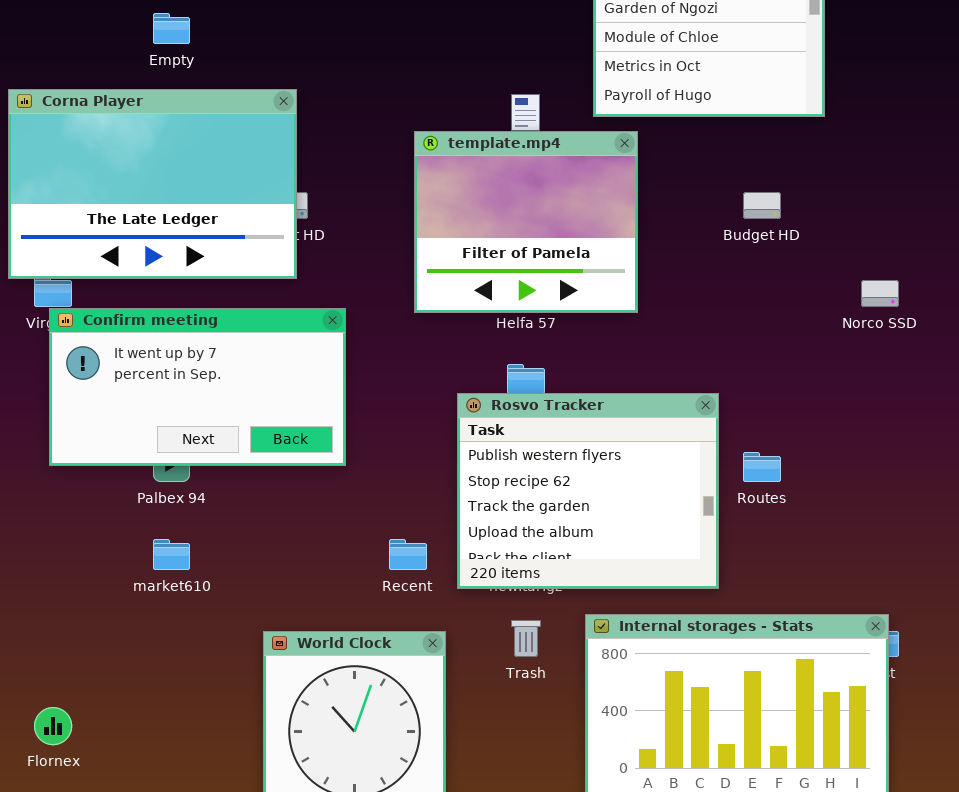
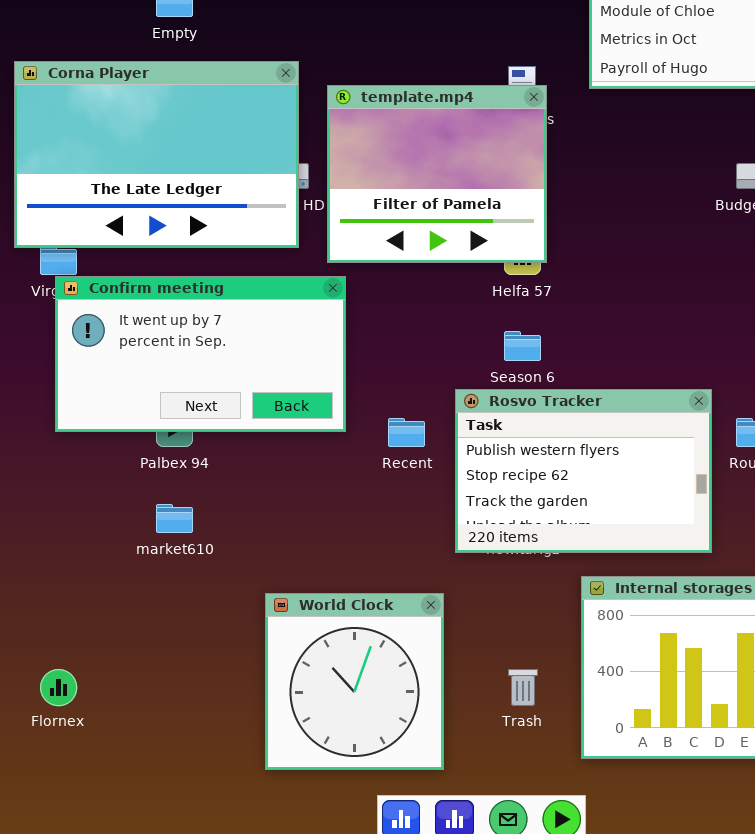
template.mp4: [414,131,638,313] -> [327,85,547,263], moved
Rosvo Tracker: [457,393,719,589] -> [455,389,712,553], resized
Recent: [389,539,427,570] -> [388,418,425,447], moved
Trash: [511,620,541,657] -> [508,669,538,706], moved

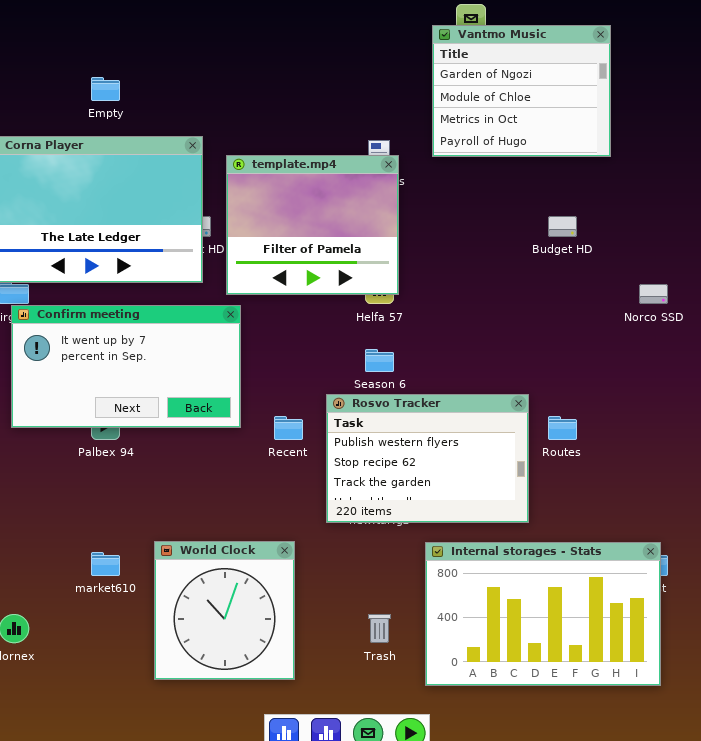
market610: [156,504,193,533] -> [91,552,120,576], moved
World Clock: [265,593,444,770] -> [154,541,295,680], moved

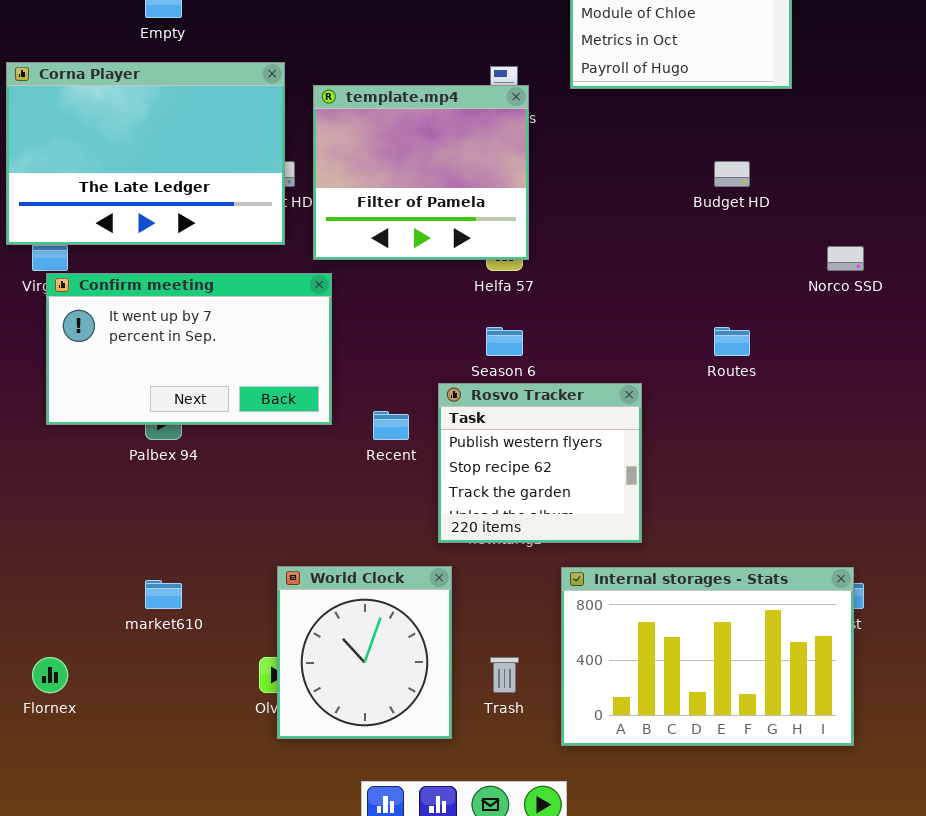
Rosvo Tracker: [326,394,529,523] -> [438,383,642,543], resized
Routes: [548,416,577,440] -> [714,327,750,356], moved
World Clock: [154,541,295,680] -> [277,566,452,739], moved

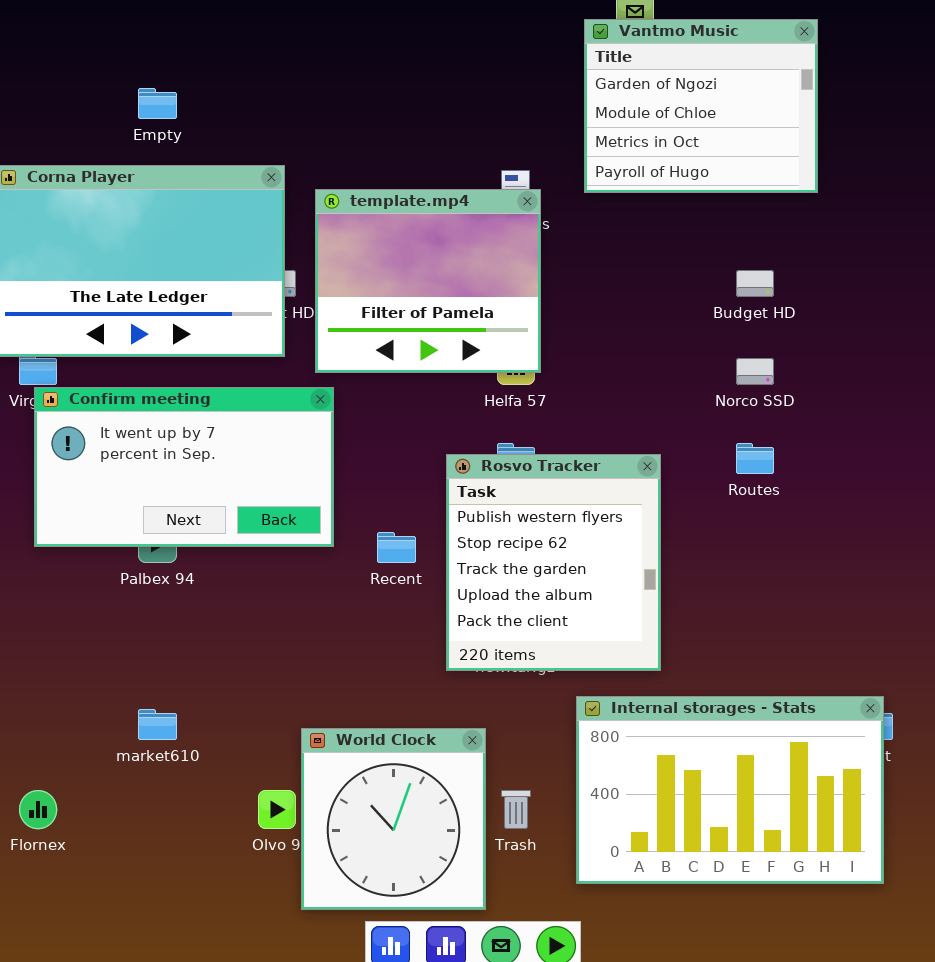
Norco SSD: [827,246,864,271] -> [736,358,774,385], moved
Rosvo Tracker: [438,383,642,543] -> [446,454,661,671], resized
World Clock: [277,566,452,739] -> [301,728,486,910], moved

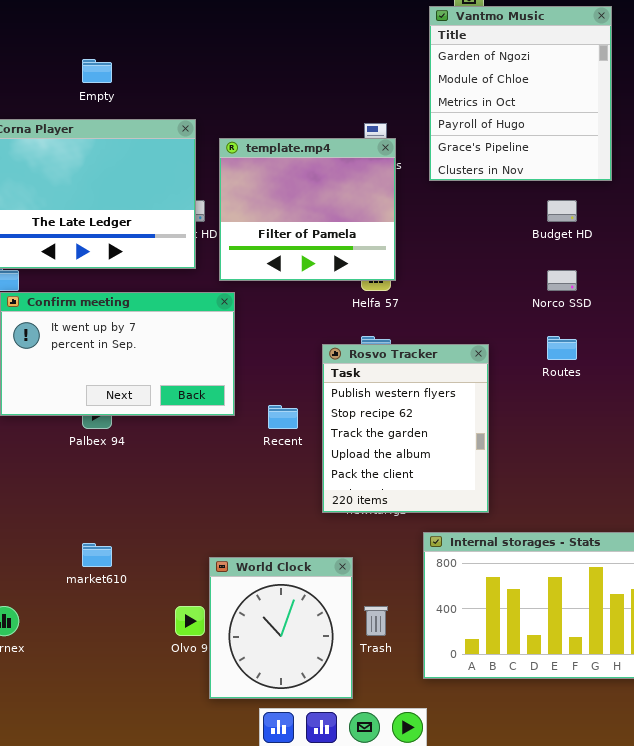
Vantmo Music: [584,19,818,193] -> [429,6,612,181], resized

